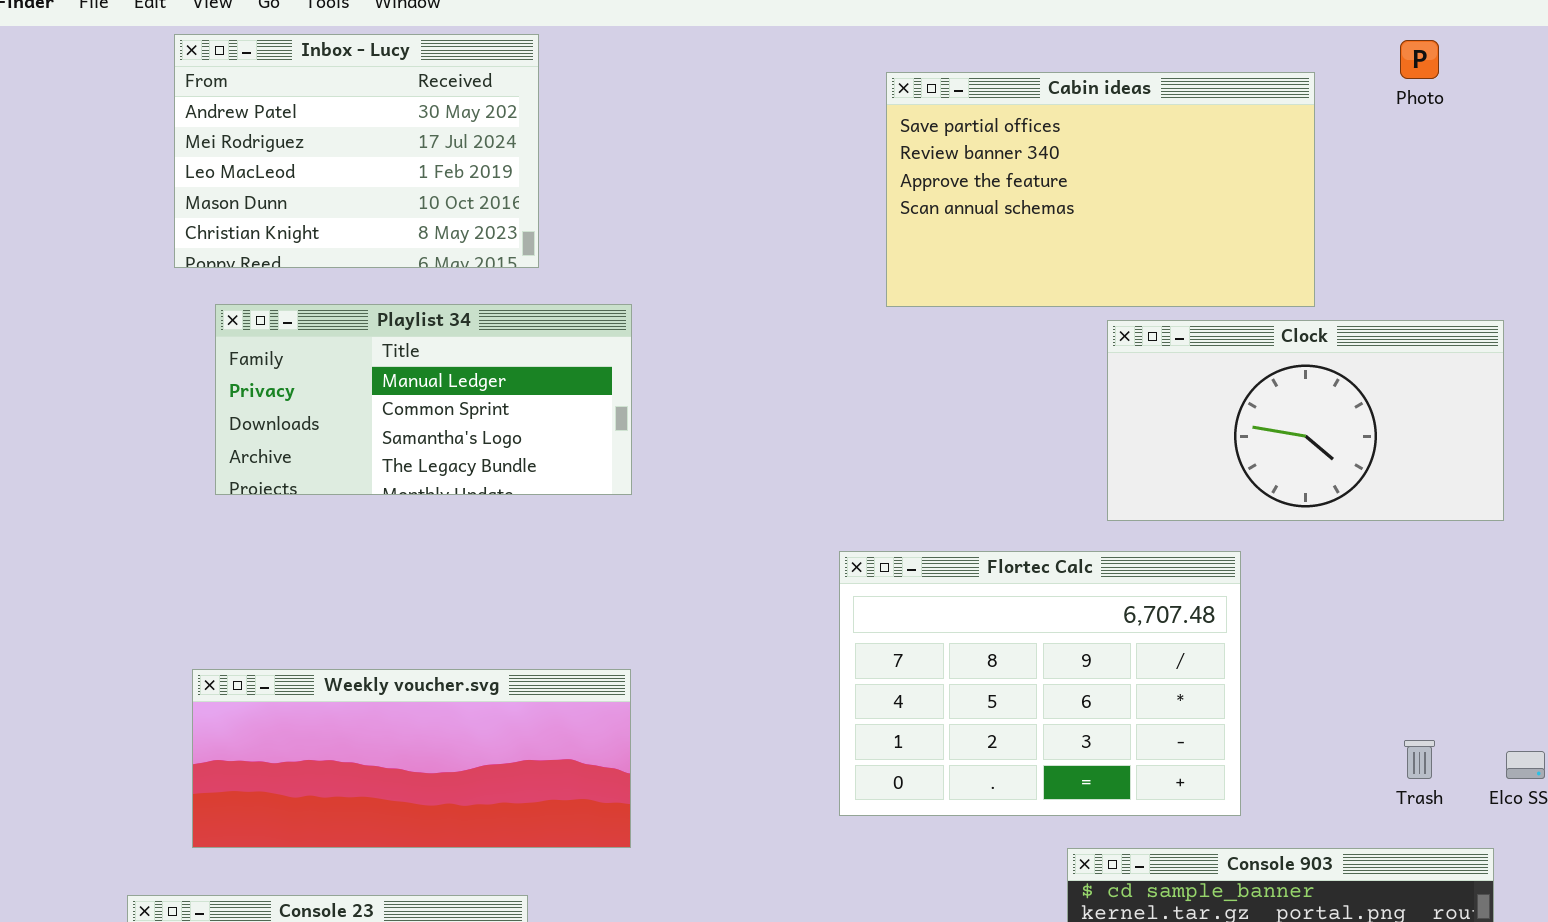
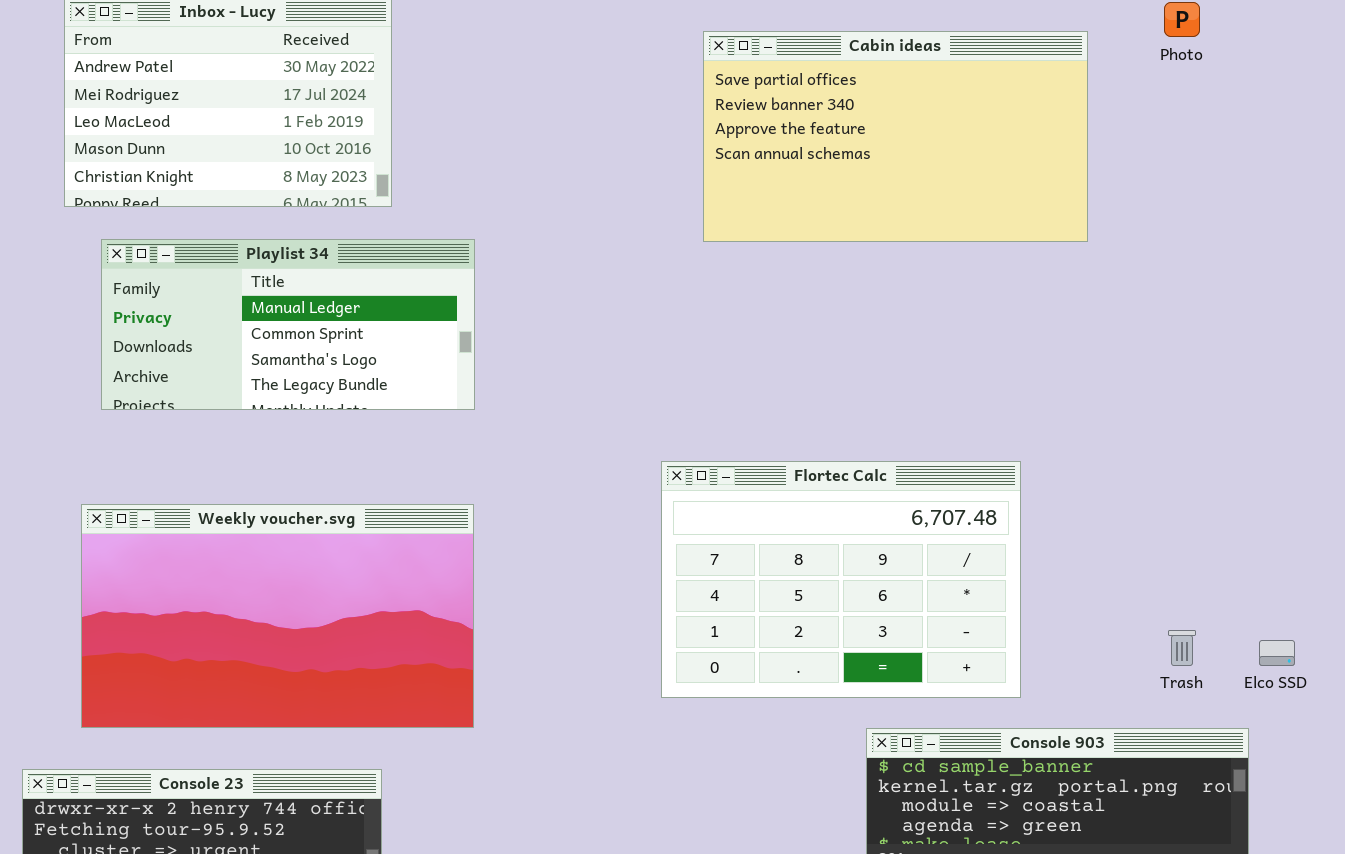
Clock: [1107,320,1504,521] -> none, closed
Weekly voucher.svg: [192,669,631,848] -> [81,504,474,728], resized

